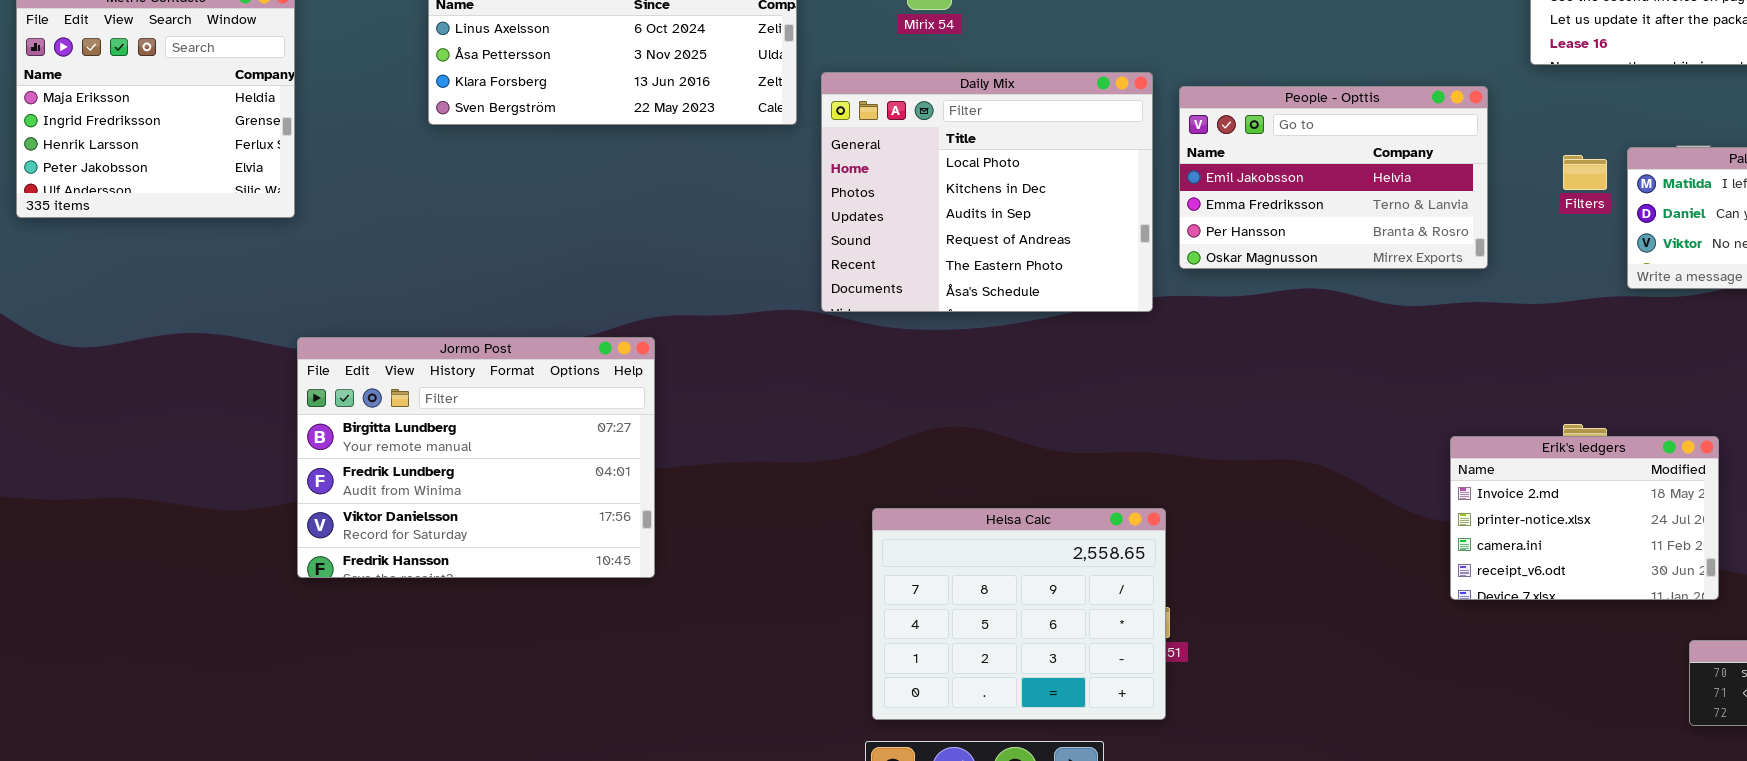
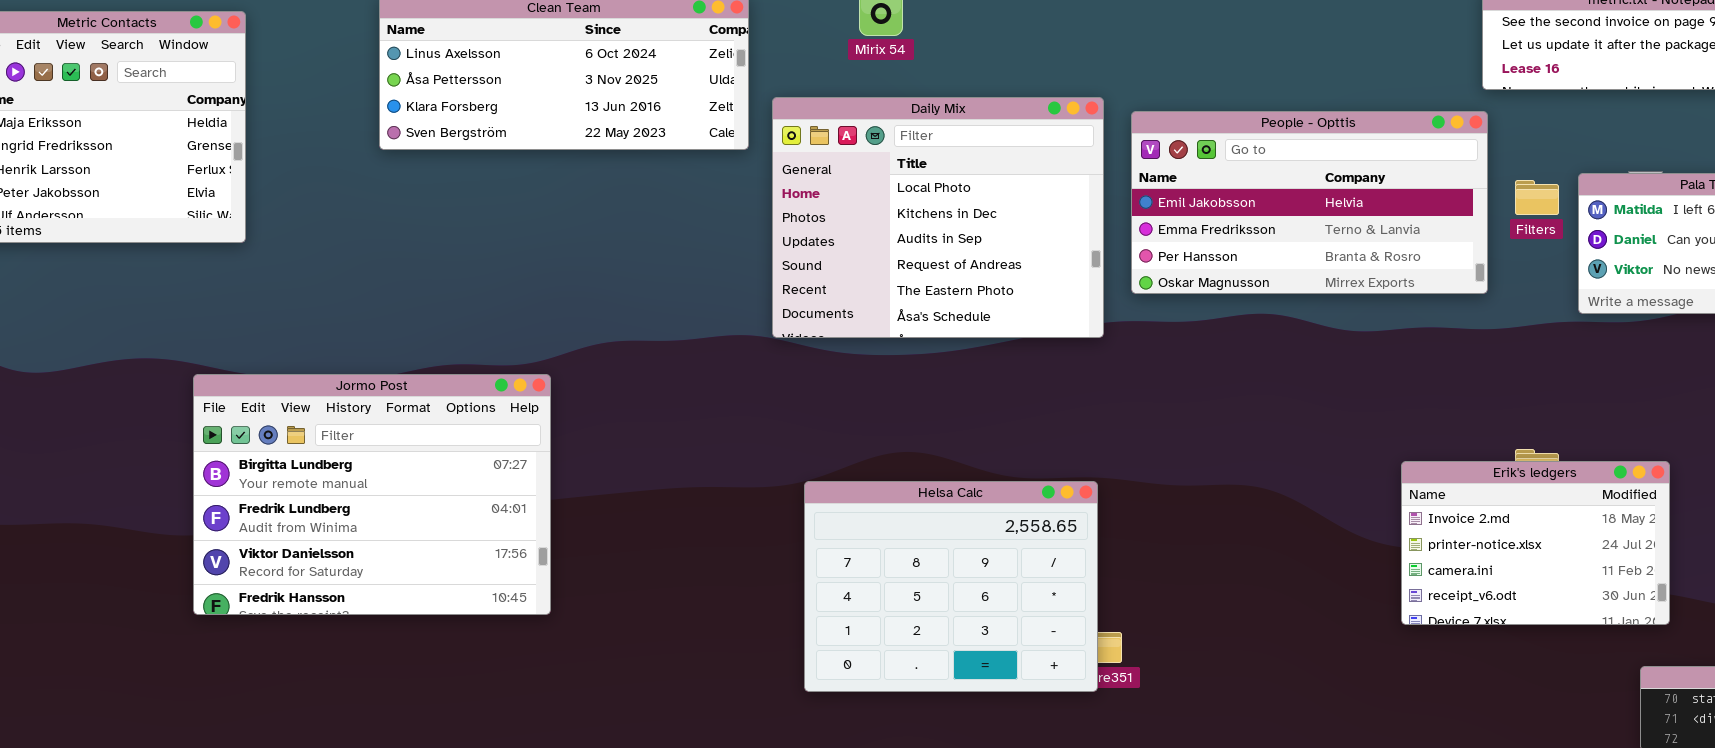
People - Opttis: [1179,86,1488,269] -> [1131,111,1488,294], resized
Jormo Post: [297,337,655,578] -> [193,374,551,615], moved
Helsa Calc: [872,508,1166,720] -> [804,481,1098,692], moved

